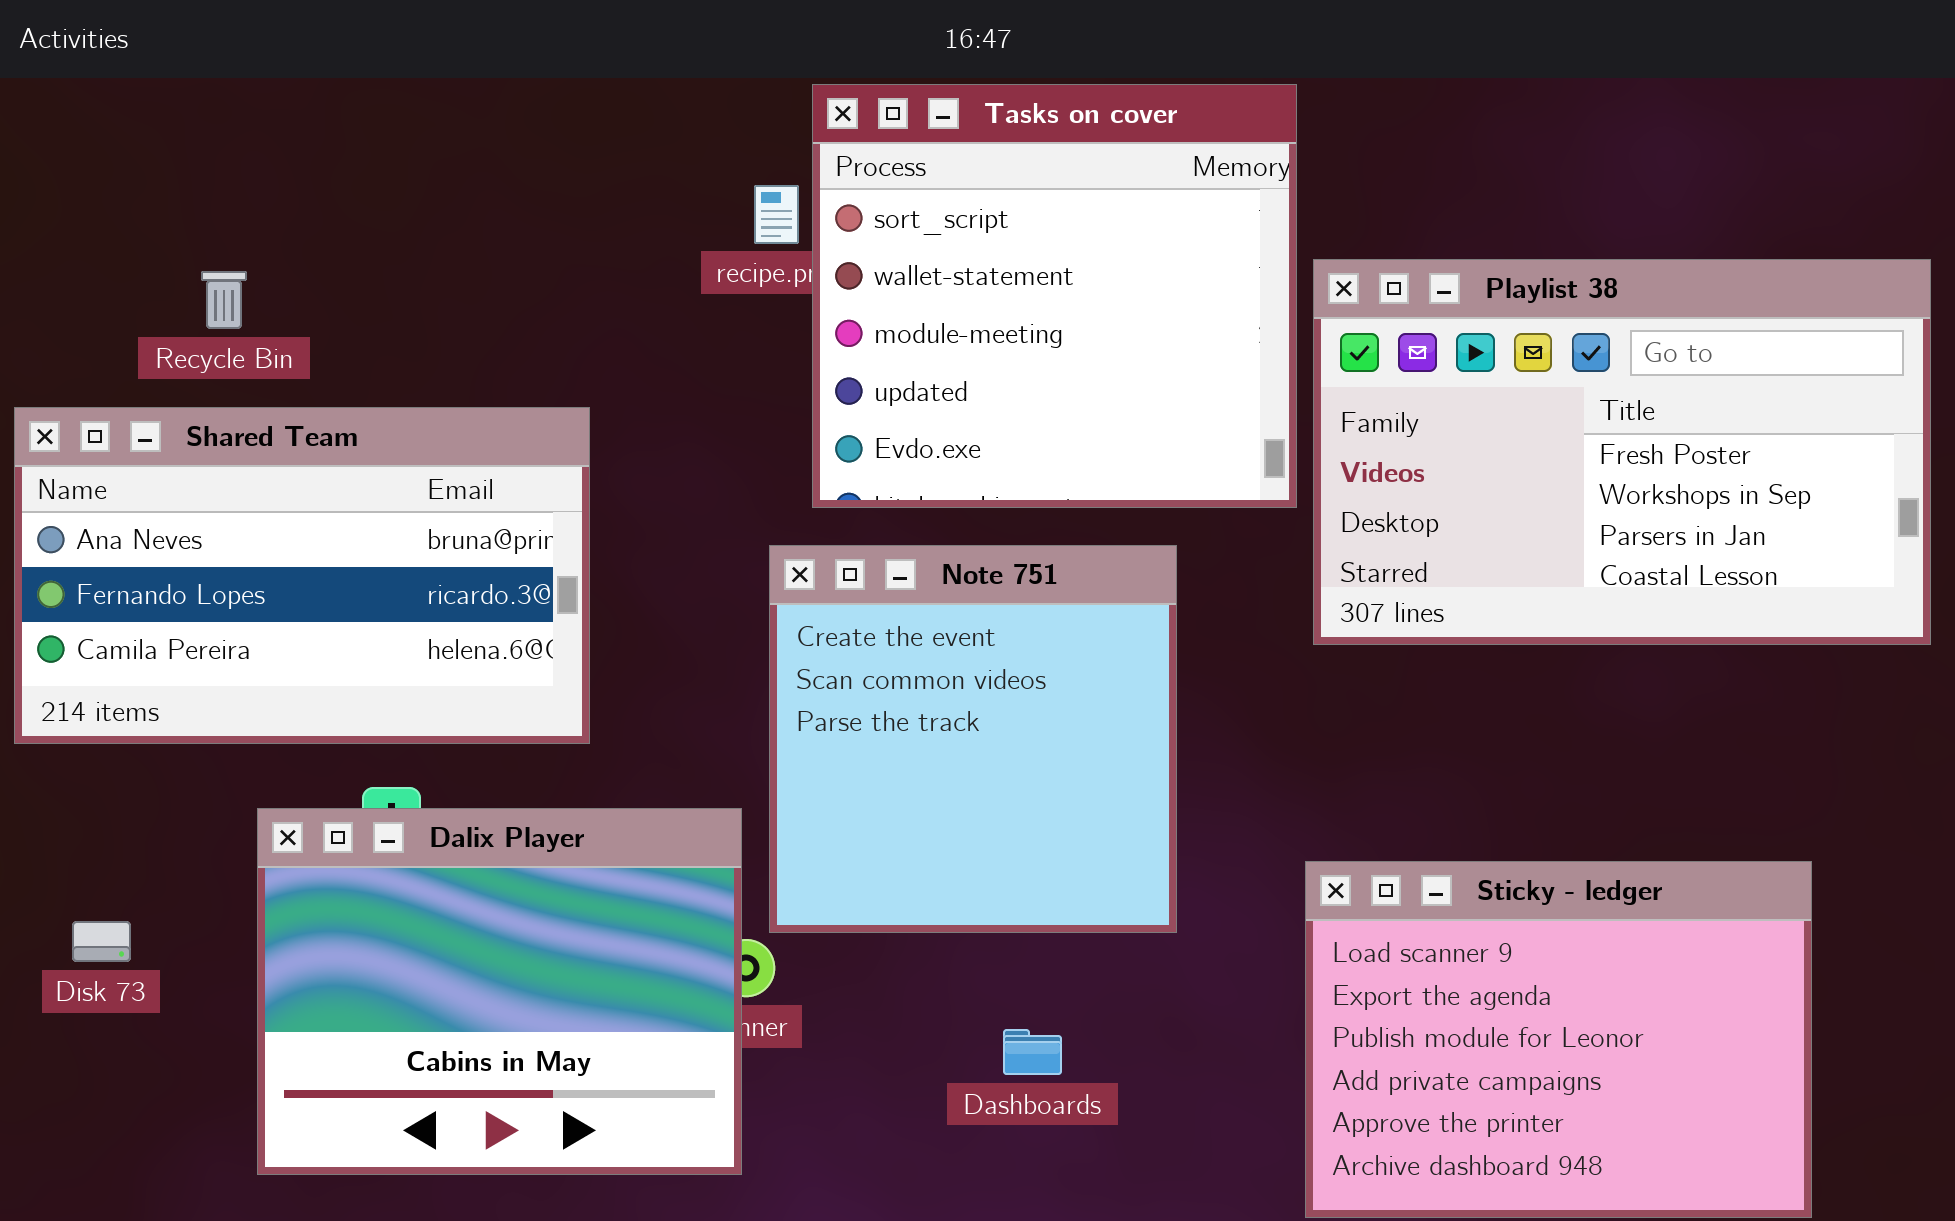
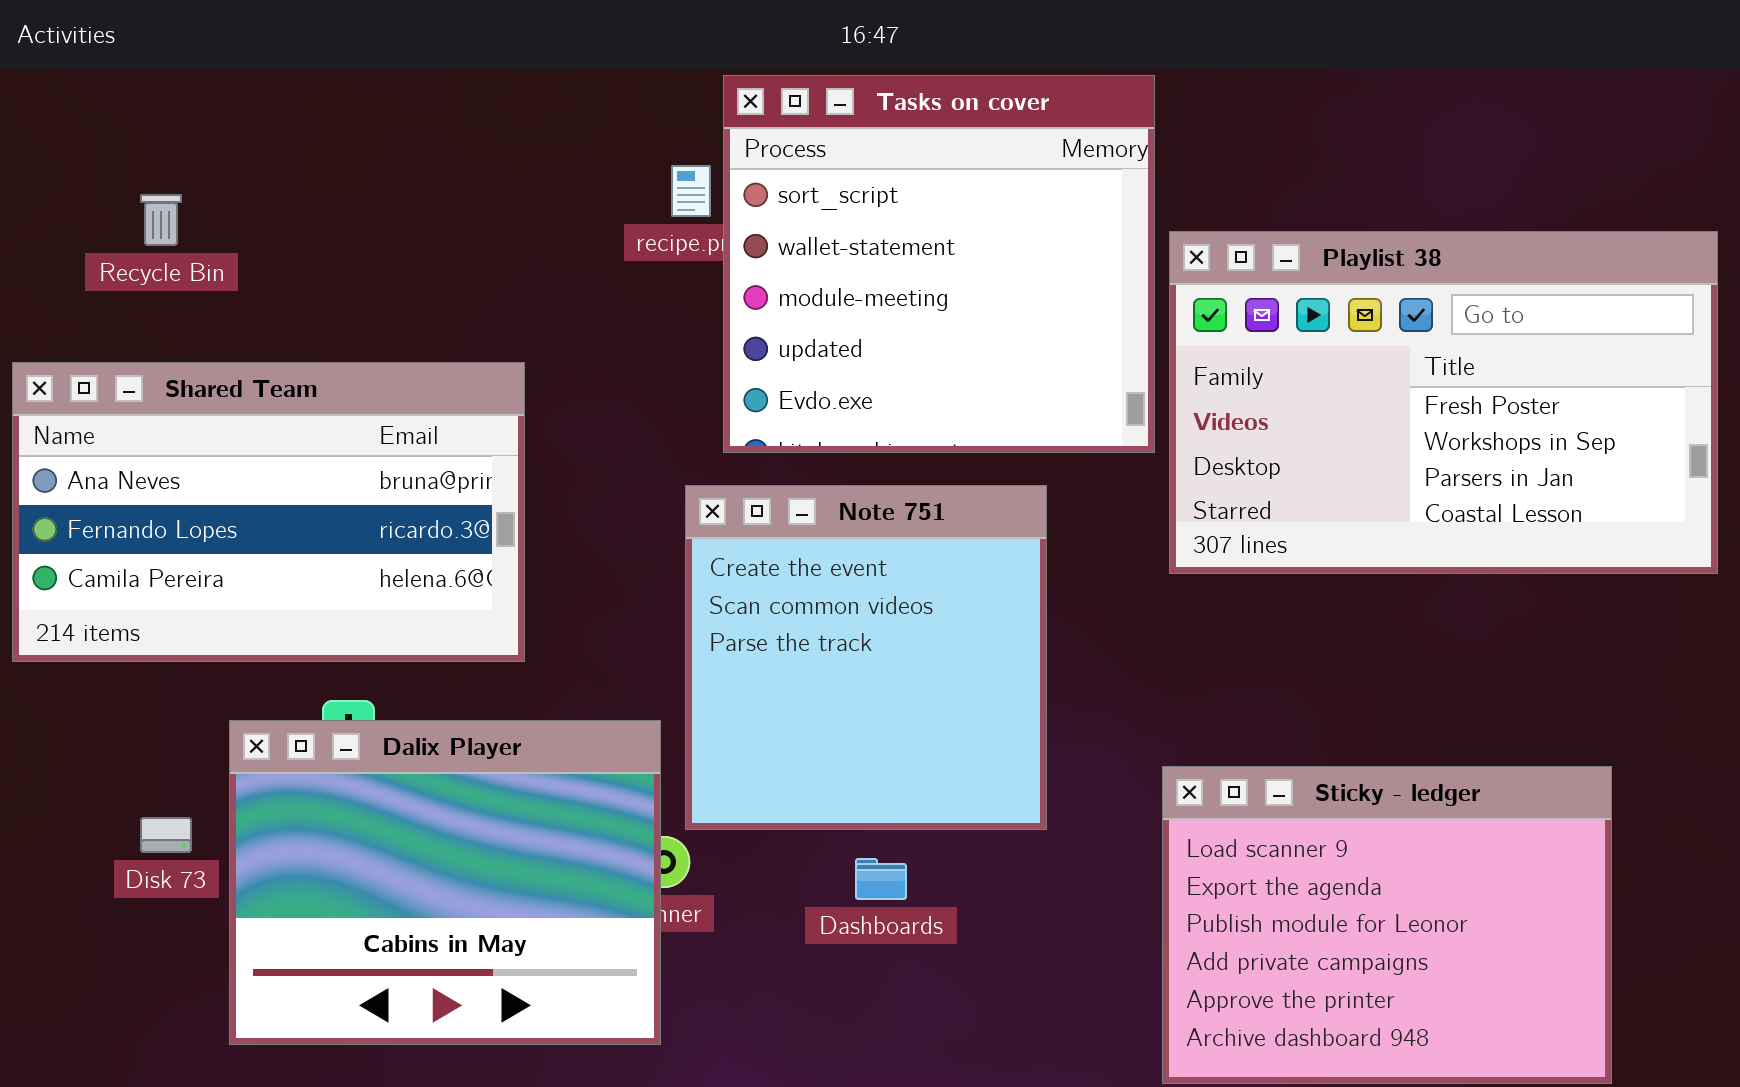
Recycle Bin: [201,271,247,329] -> [140,194,182,246], moved
Disk 73: [72,921,131,962] -> [140,817,192,853], moved
Dashboards: [1003,1029,1062,1075] -> [855,858,907,900], moved

